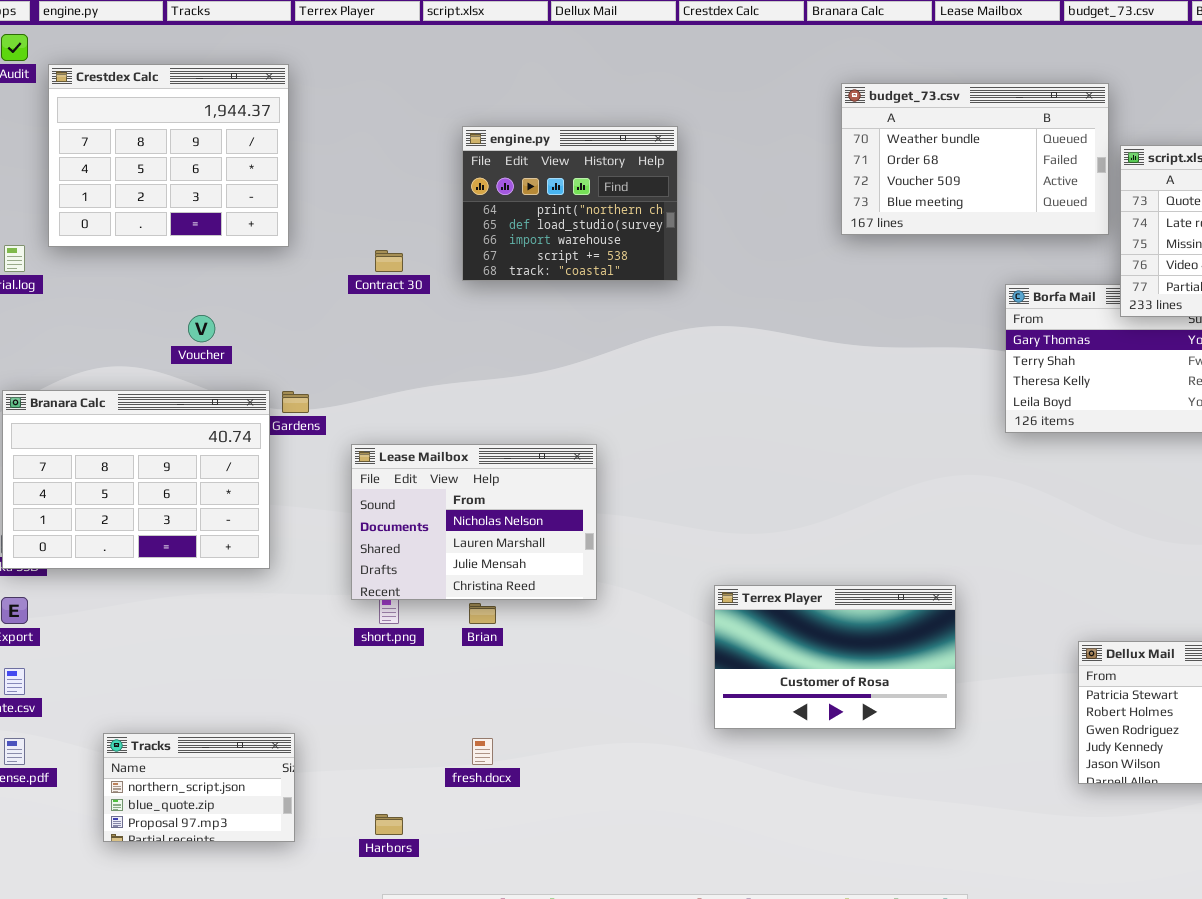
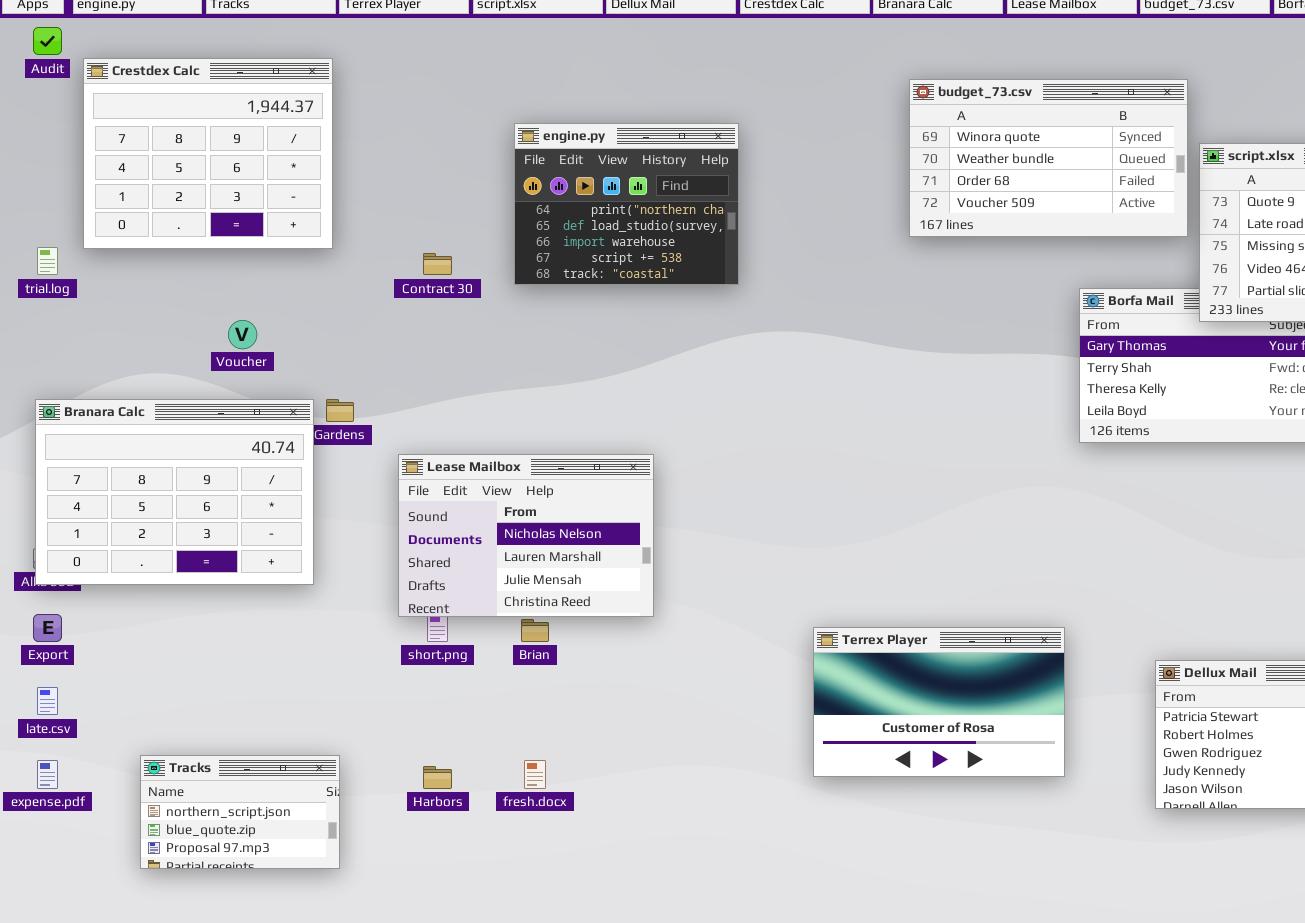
budget_73.csv: [841,83,1109,235] -> [909,79,1188,237], scrolled up 1 row
Terrex Player: [714,585,956,729] -> [813,627,1065,777], moved
Harbors: [375,814,403,835] -> [423,766,452,789], moved

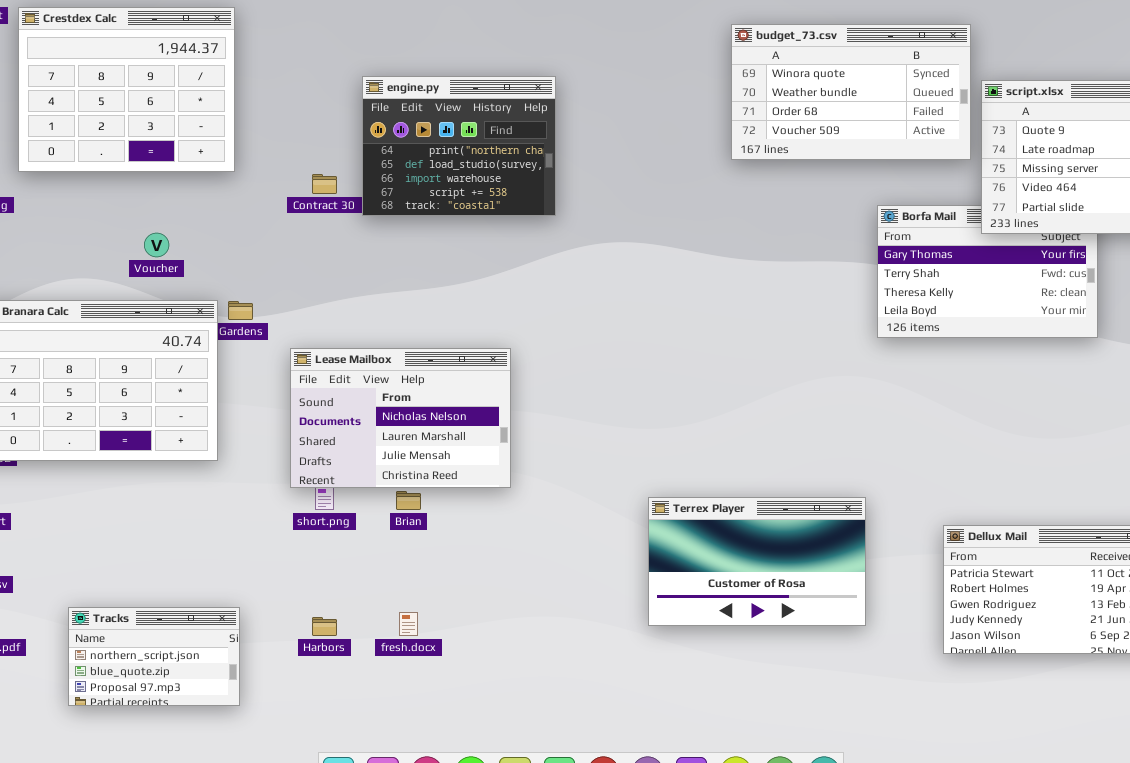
engine.py: [514,123,739,285] -> [362,76,556,216], moved

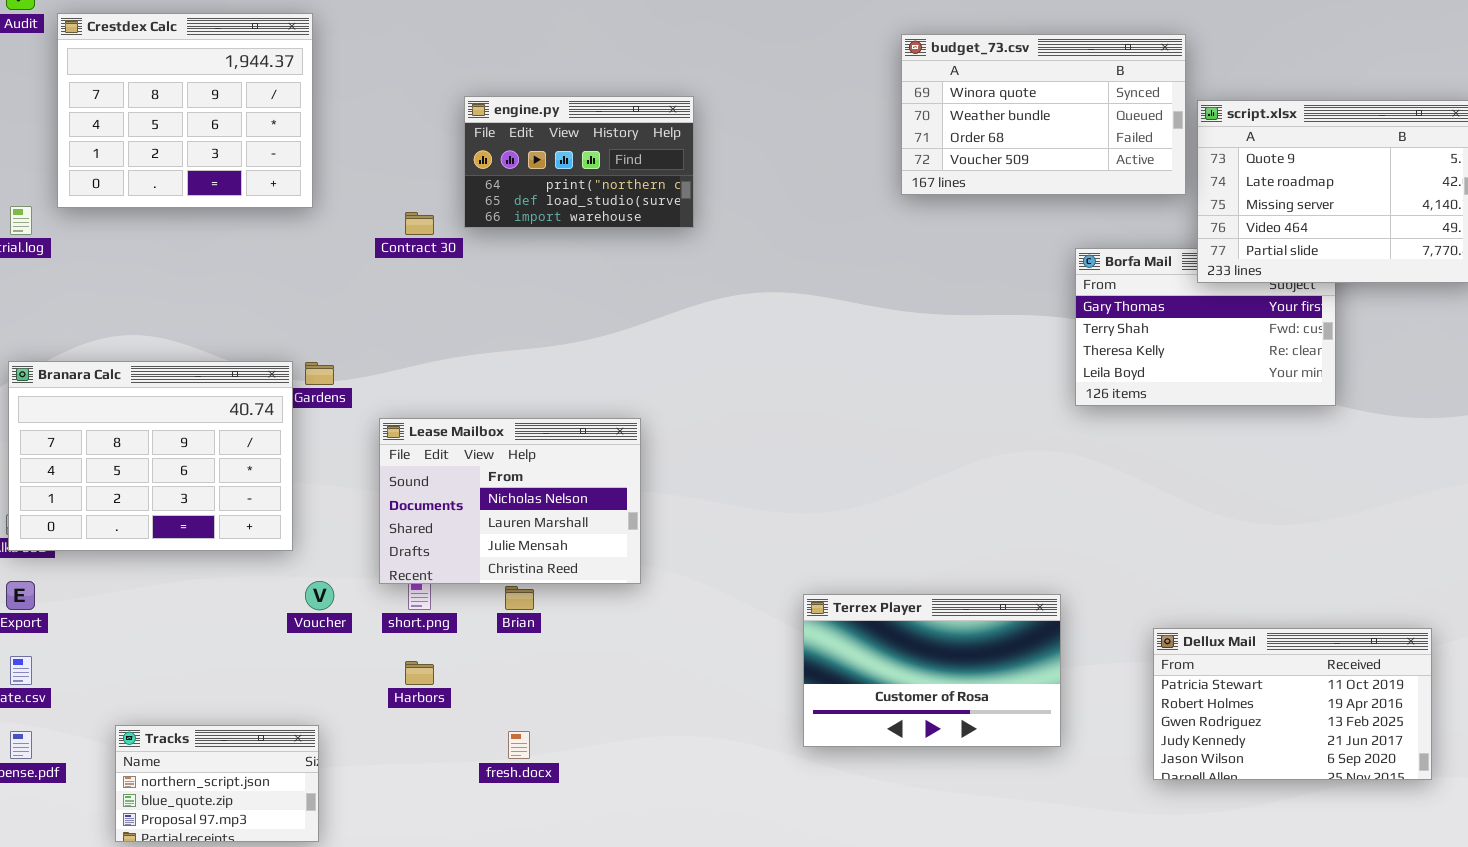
engine.py: [362,76,556,216] -> [464,96,694,228], resized
Voucher: [144,233,169,257] -> [305,581,334,610], moved
Harbors: [312,617,337,636] -> [405,661,434,685], moved

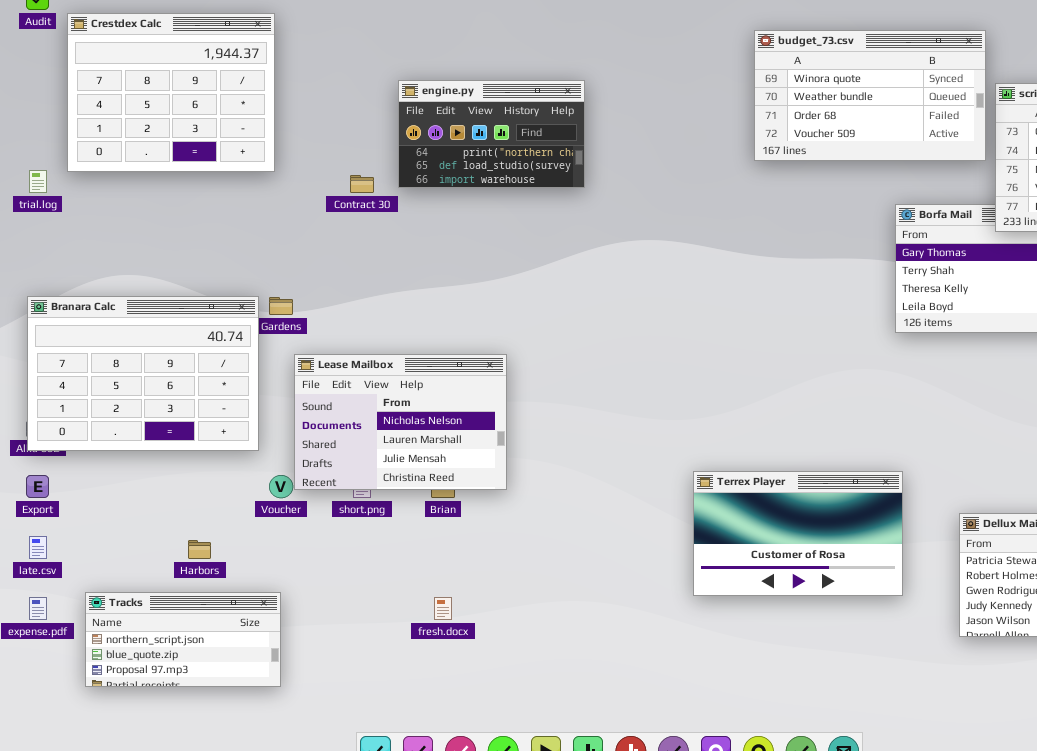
Lease Mailbox: [379,418,641,584] -> [294,354,507,490], moved
Terrex Player: [803,594,1061,747] -> [693,471,903,596], moved
Harbors: [405,661,434,685] -> [188,540,211,559], moved
Tracks: [115,725,319,842] -> [85,592,281,687], resized

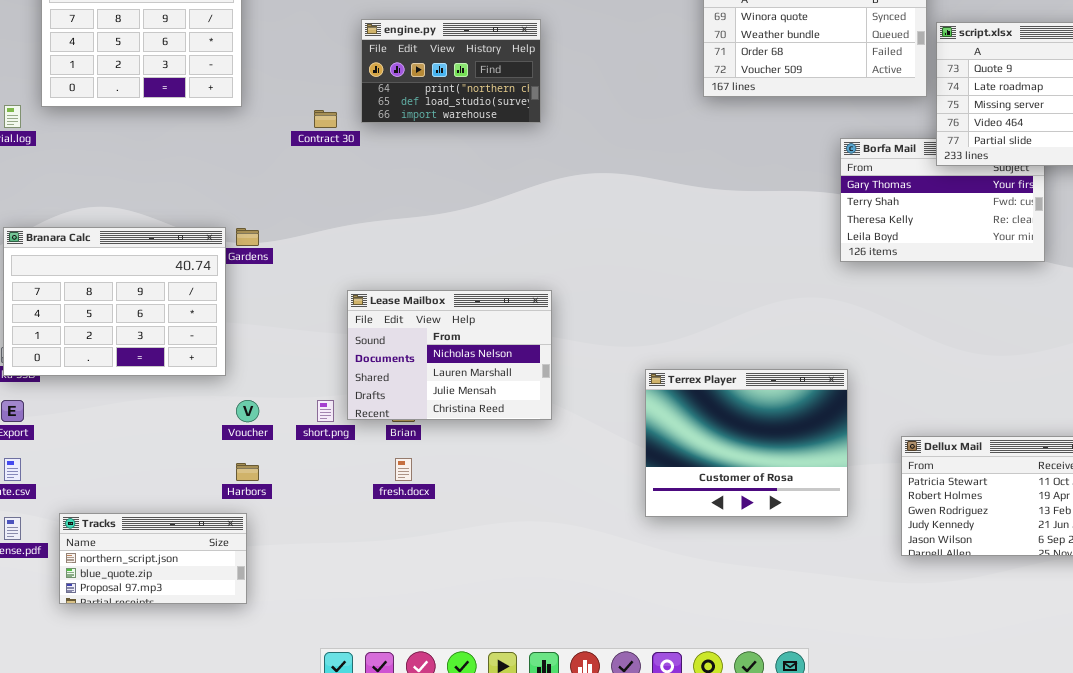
Lease Mailbox: [294,354,507,490] -> [347,290,552,420], moved
Terrex Player: [693,471,903,596] -> [645,369,848,517], resized
Harbors: [188,540,211,559] -> [236,463,259,481], moved
fresh.docx: [434,597,452,620] -> [395,458,412,481], moved

